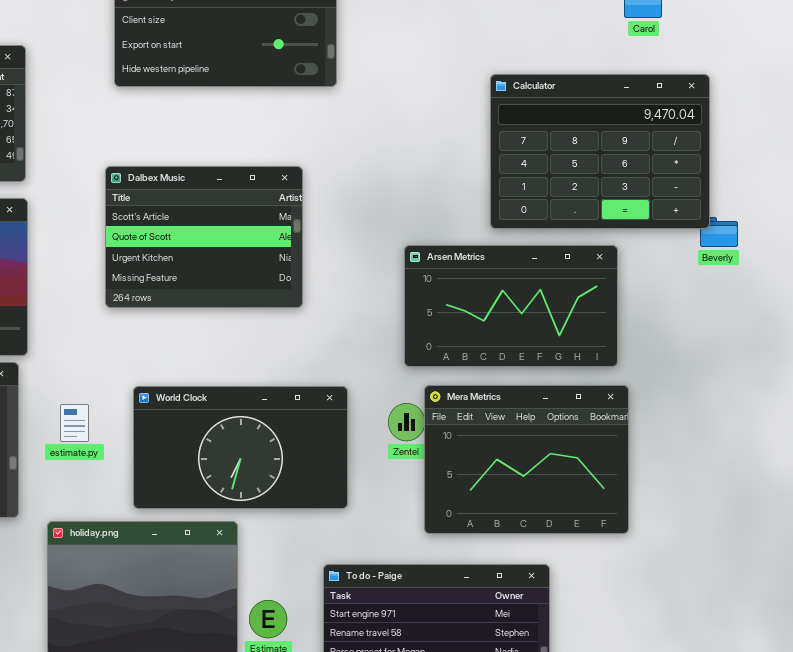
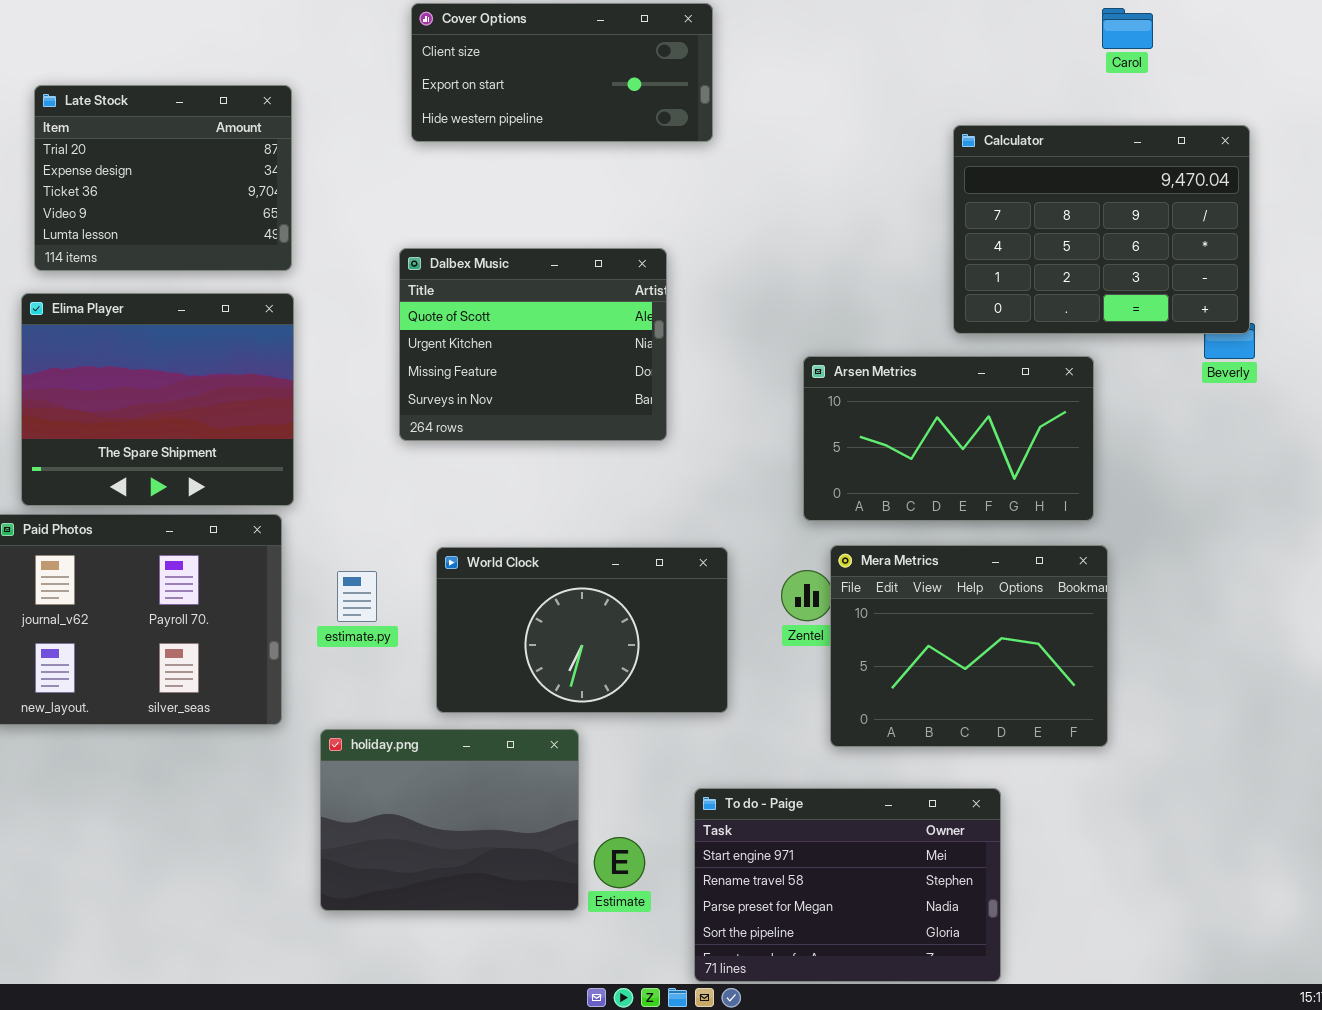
Calculator: [490,74,710,229] -> [953,125,1250,334], moved
Dalbex Music: [105,166,303,308] -> [399,248,667,441], scrolled down 1 row

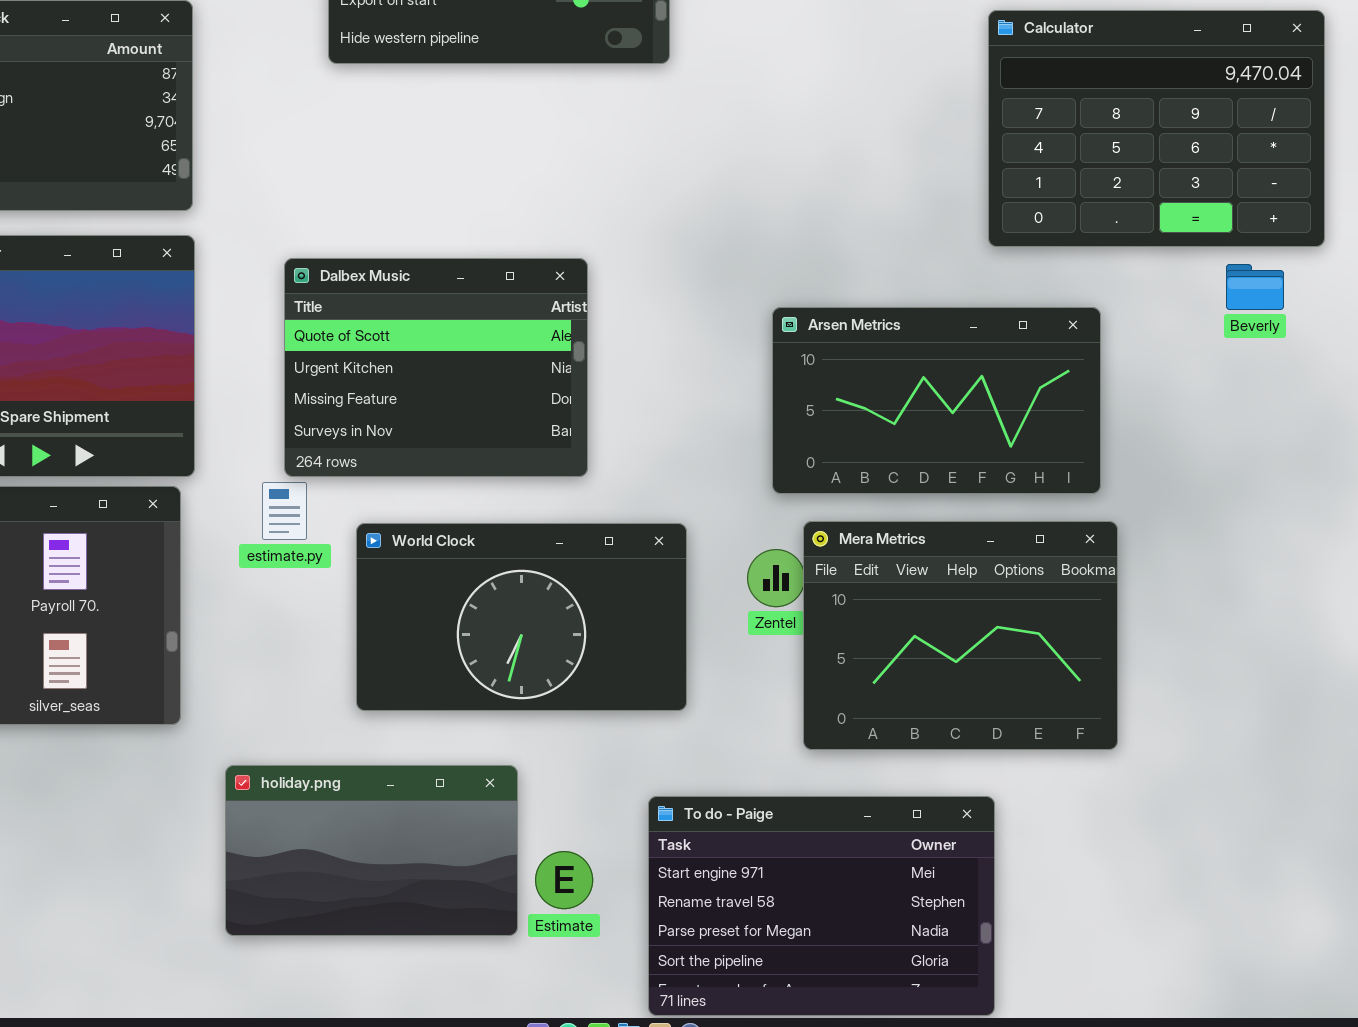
Calculator: [953,125,1250,334] -> [988,10,1325,247], moved
Dalbex Music: [399,248,667,441] -> [284,258,588,477], moved
estimate.py: [337,571,377,622] -> [262,482,307,540], moved
holiday.png: [320,729,579,911] -> [225,765,518,936], resized

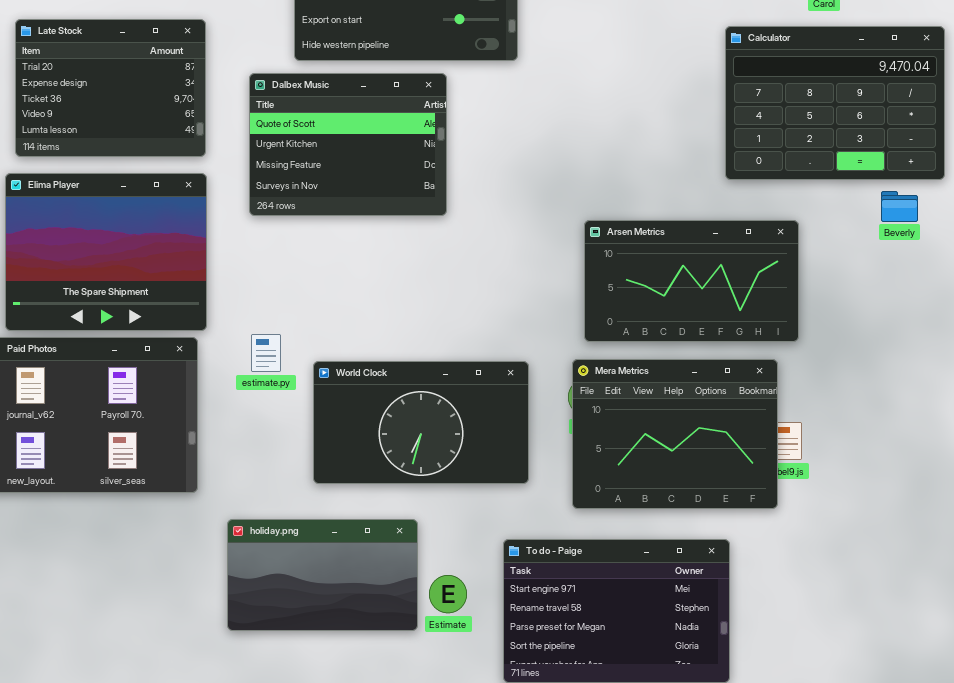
Dalbex Music: [284,258,588,477] -> [249,73,447,216], moved
Mera Metrics: [803,521,1118,750] -> [572,359,778,509], moved

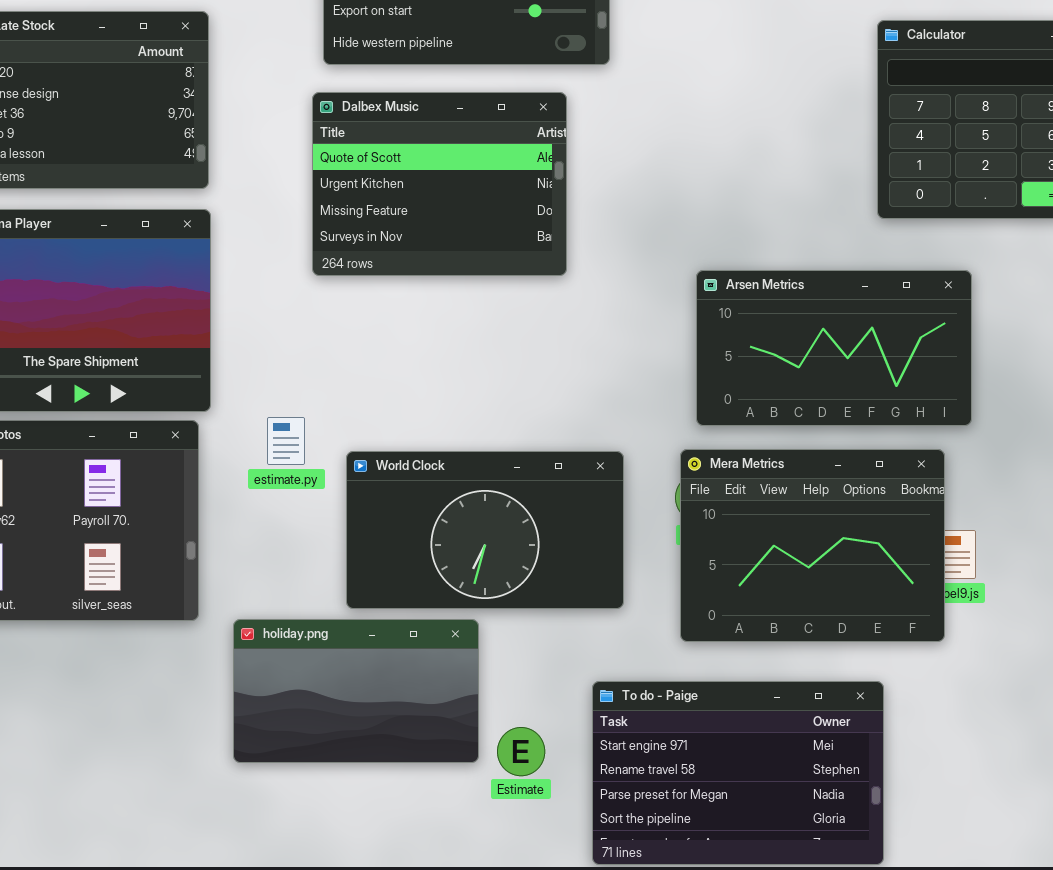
Dalbex Music: [249,73,447,216] -> [312,92,567,276], moved
holiday.png: [227,519,418,631] -> [233,619,479,763], moved

